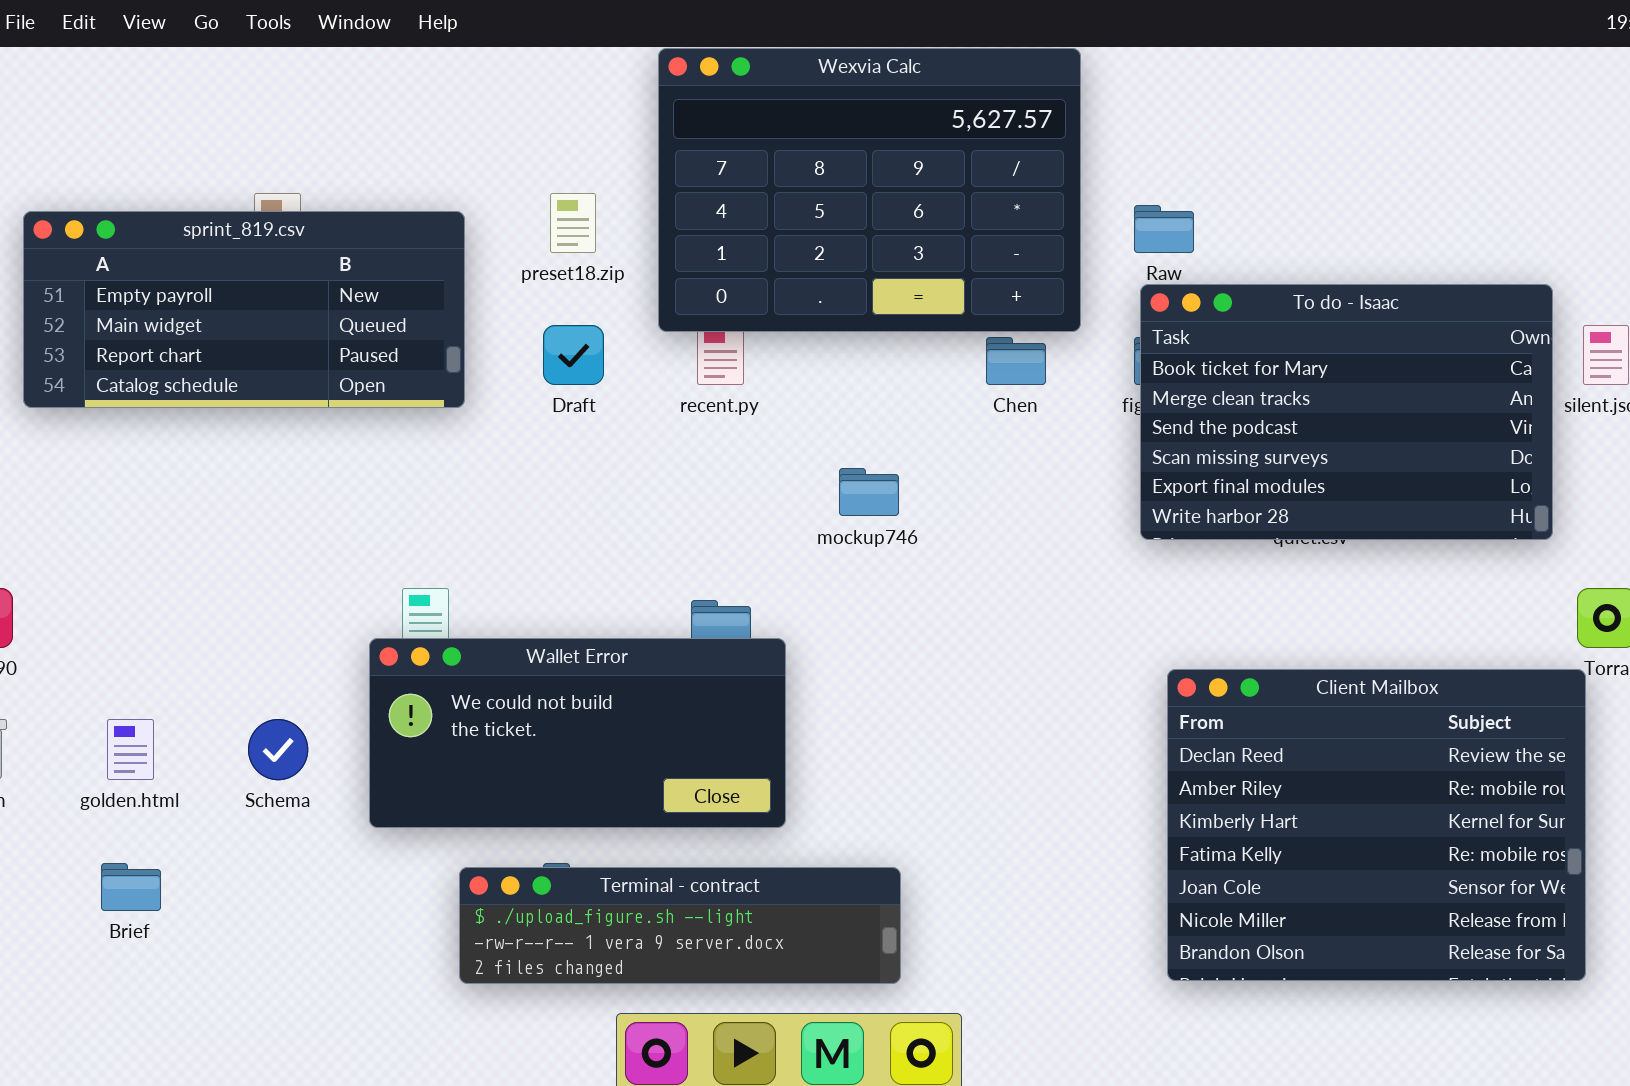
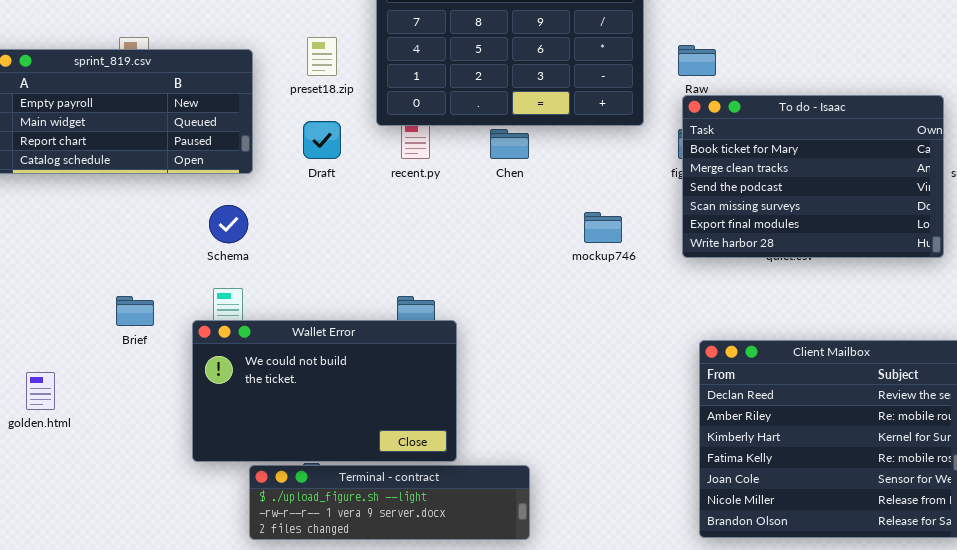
Chen: [986,337,1046,385] -> [490,129,529,159], moved
mockup746: [839,468,899,516] -> [584,212,622,243], moved
Wallet Error: [369,638,786,828] -> [192,320,457,462], resized
Schema: [248,719,308,780] -> [209,205,248,243], moved
Brief: [101,863,161,911] -> [116,296,154,326], moved

